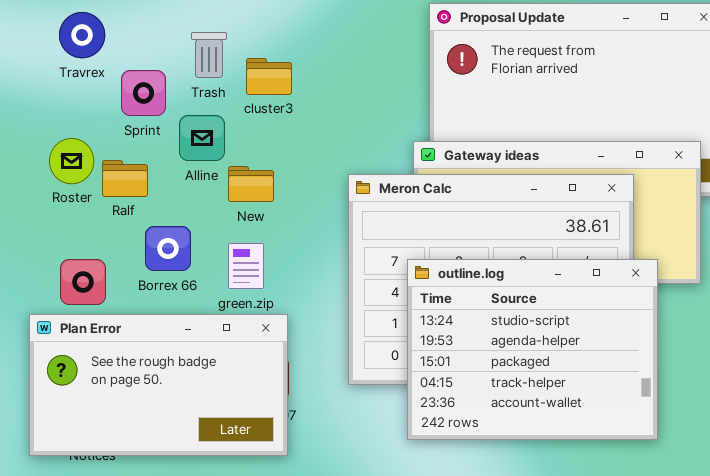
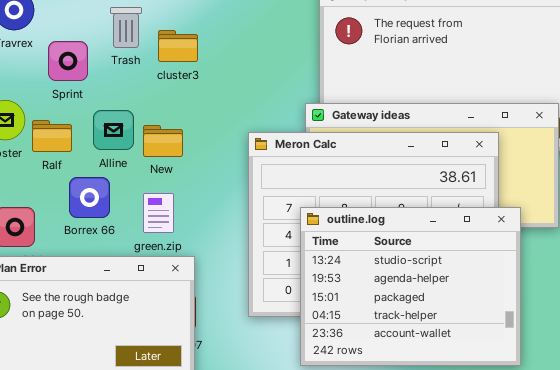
Alline: [179,115,225,161] -> [93,110,134,150], moved

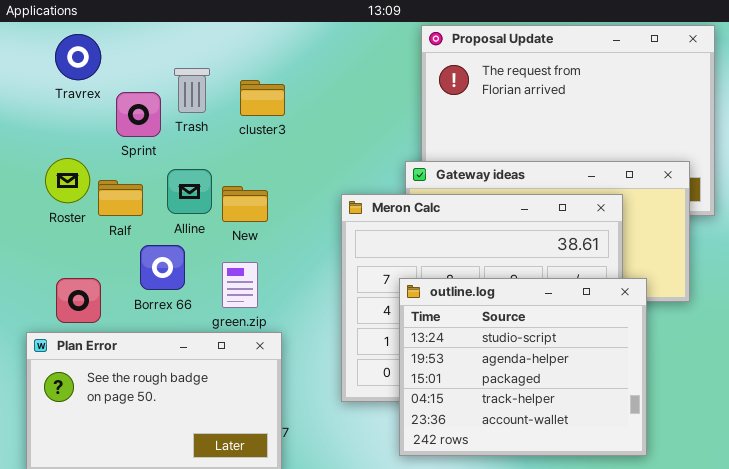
Trash: [110,7,142,48] -> [174,68,210,113], moved

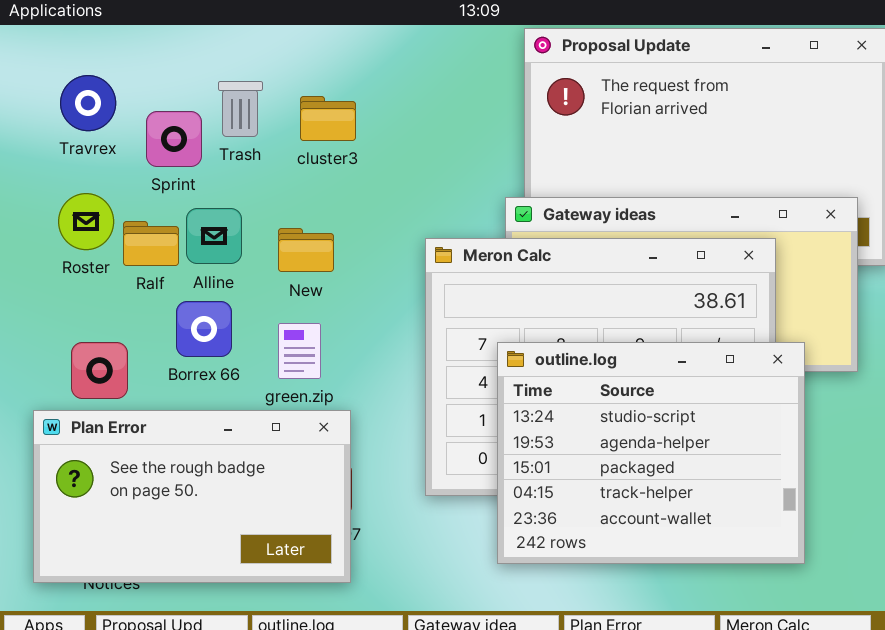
Travrex: [55,34,101,80] -> [60,75,116,131], moved
Alline: [167,169,212,214] -> [186,208,242,264], moved

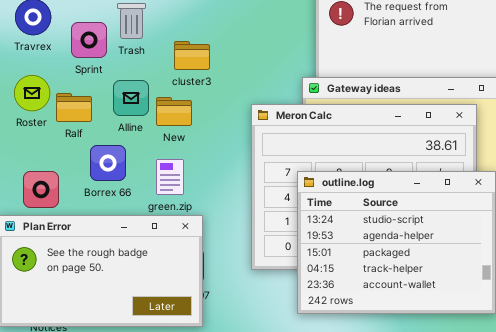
cluster3: [300,96,356,141] -> [174,41,210,70], moved
Alline: [186,208,242,264] -> [113,80,149,116], moved

